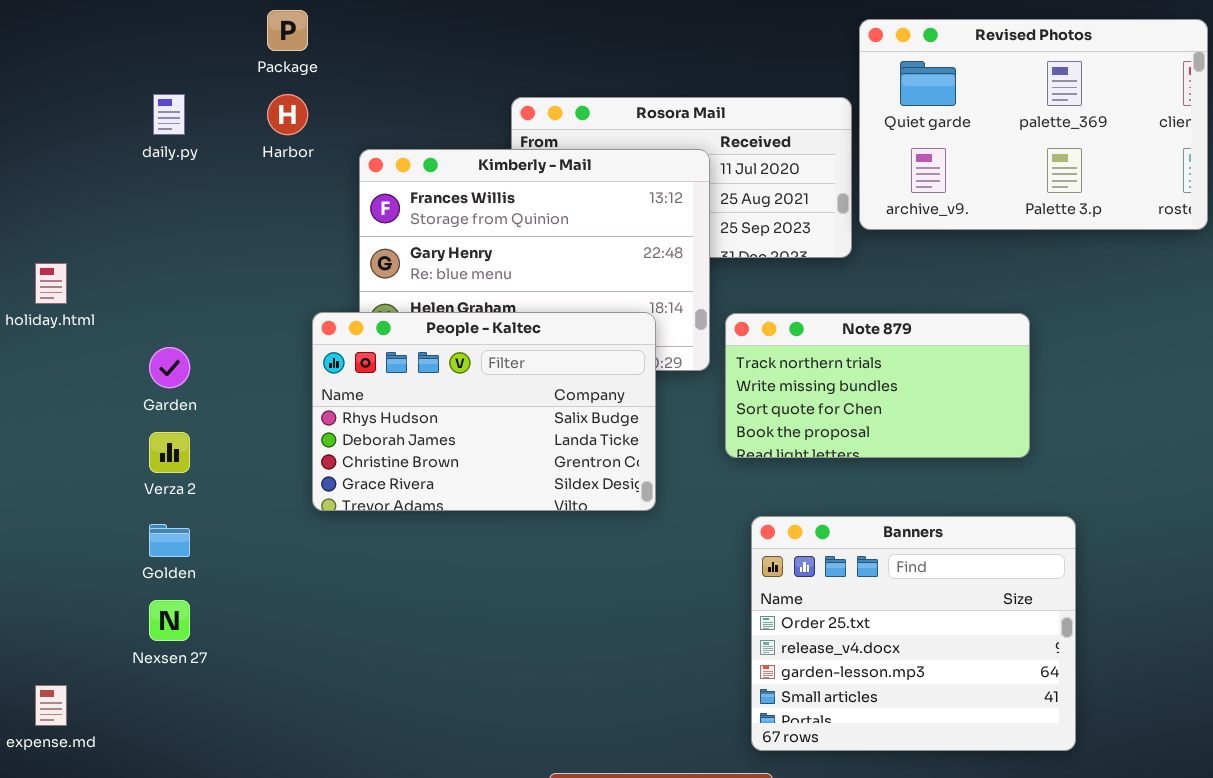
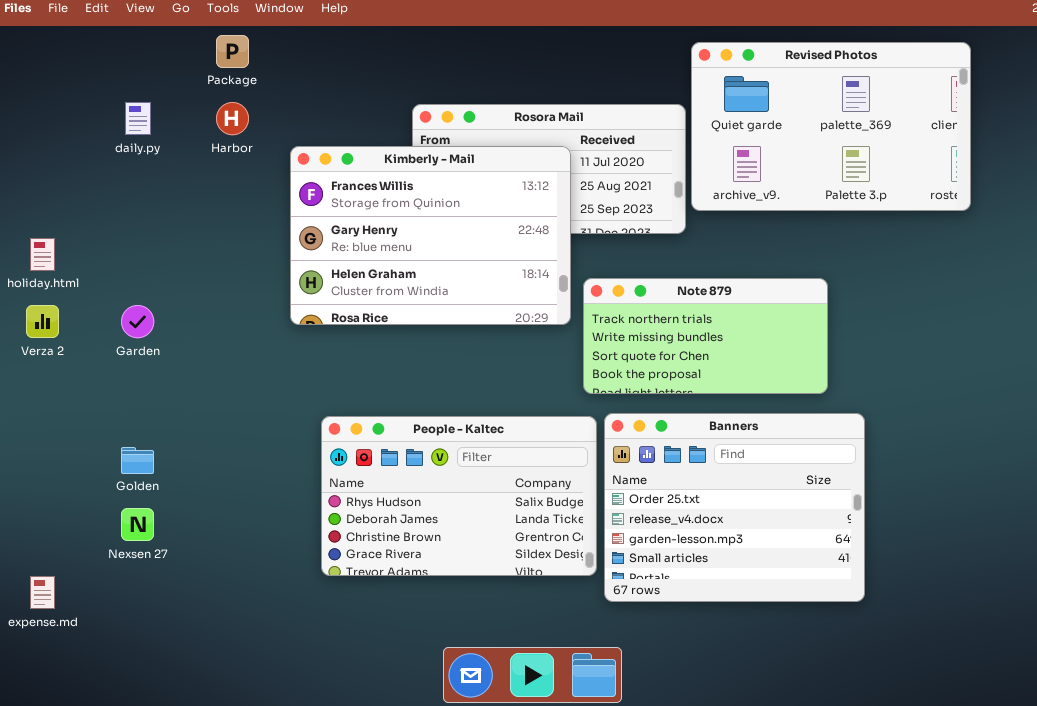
People - Kaltec: [312,312,656,511] -> [321,416,597,576], moved
Verza 2: [149,432,190,473] -> [26,305,59,338], moved
Banners: [751,516,1076,751] -> [604,413,865,602], moved

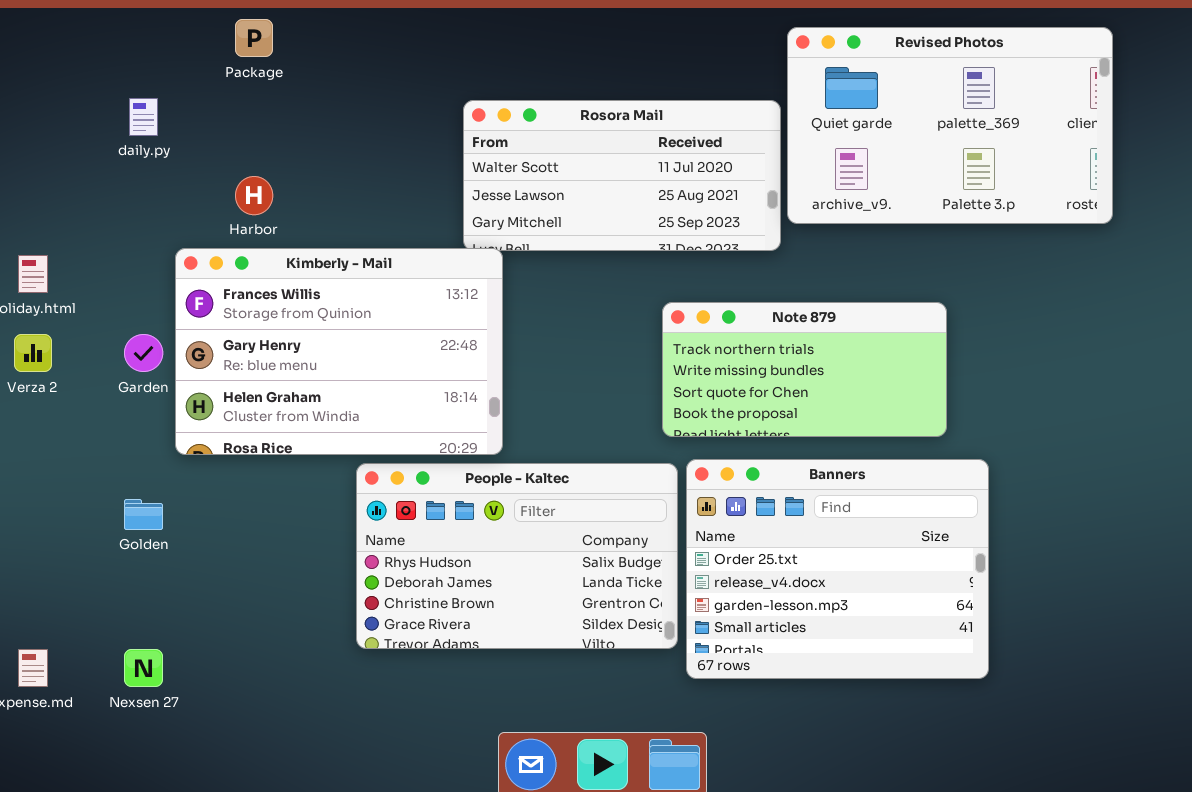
Harbor: [216,102,249,135] -> [235,176,273,215], moved
Kimberly - Mail: [290,146,571,325] -> [175,248,503,455], moved
Nexsen 27: [121,508,154,541] -> [124,649,163,687], moved

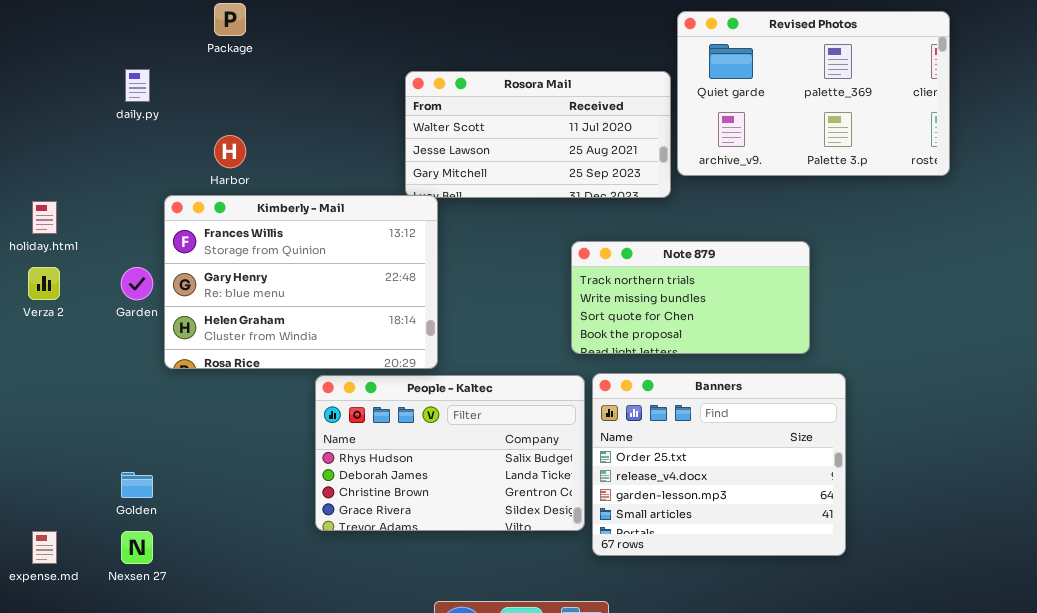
Golden: [124,499,163,530] -> [121,472,153,498], moved

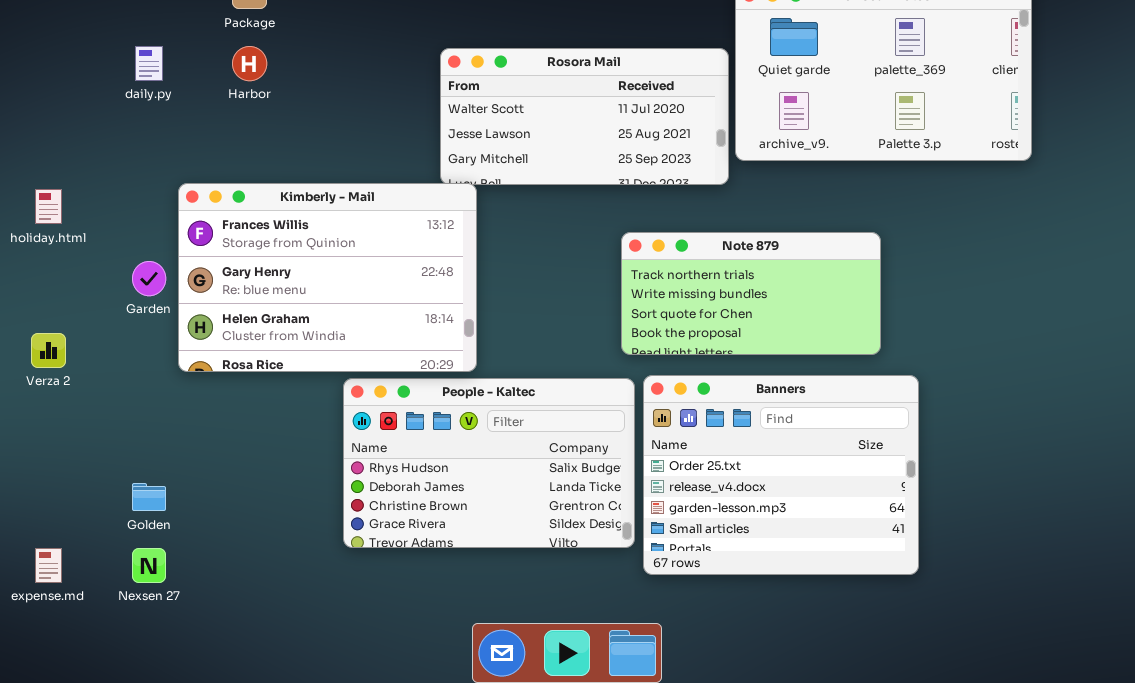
Harbor: [214,135,246,168] -> [232,46,267,81], moved
Verza 2: [28,267,60,300] -> [31,333,66,368], moved

